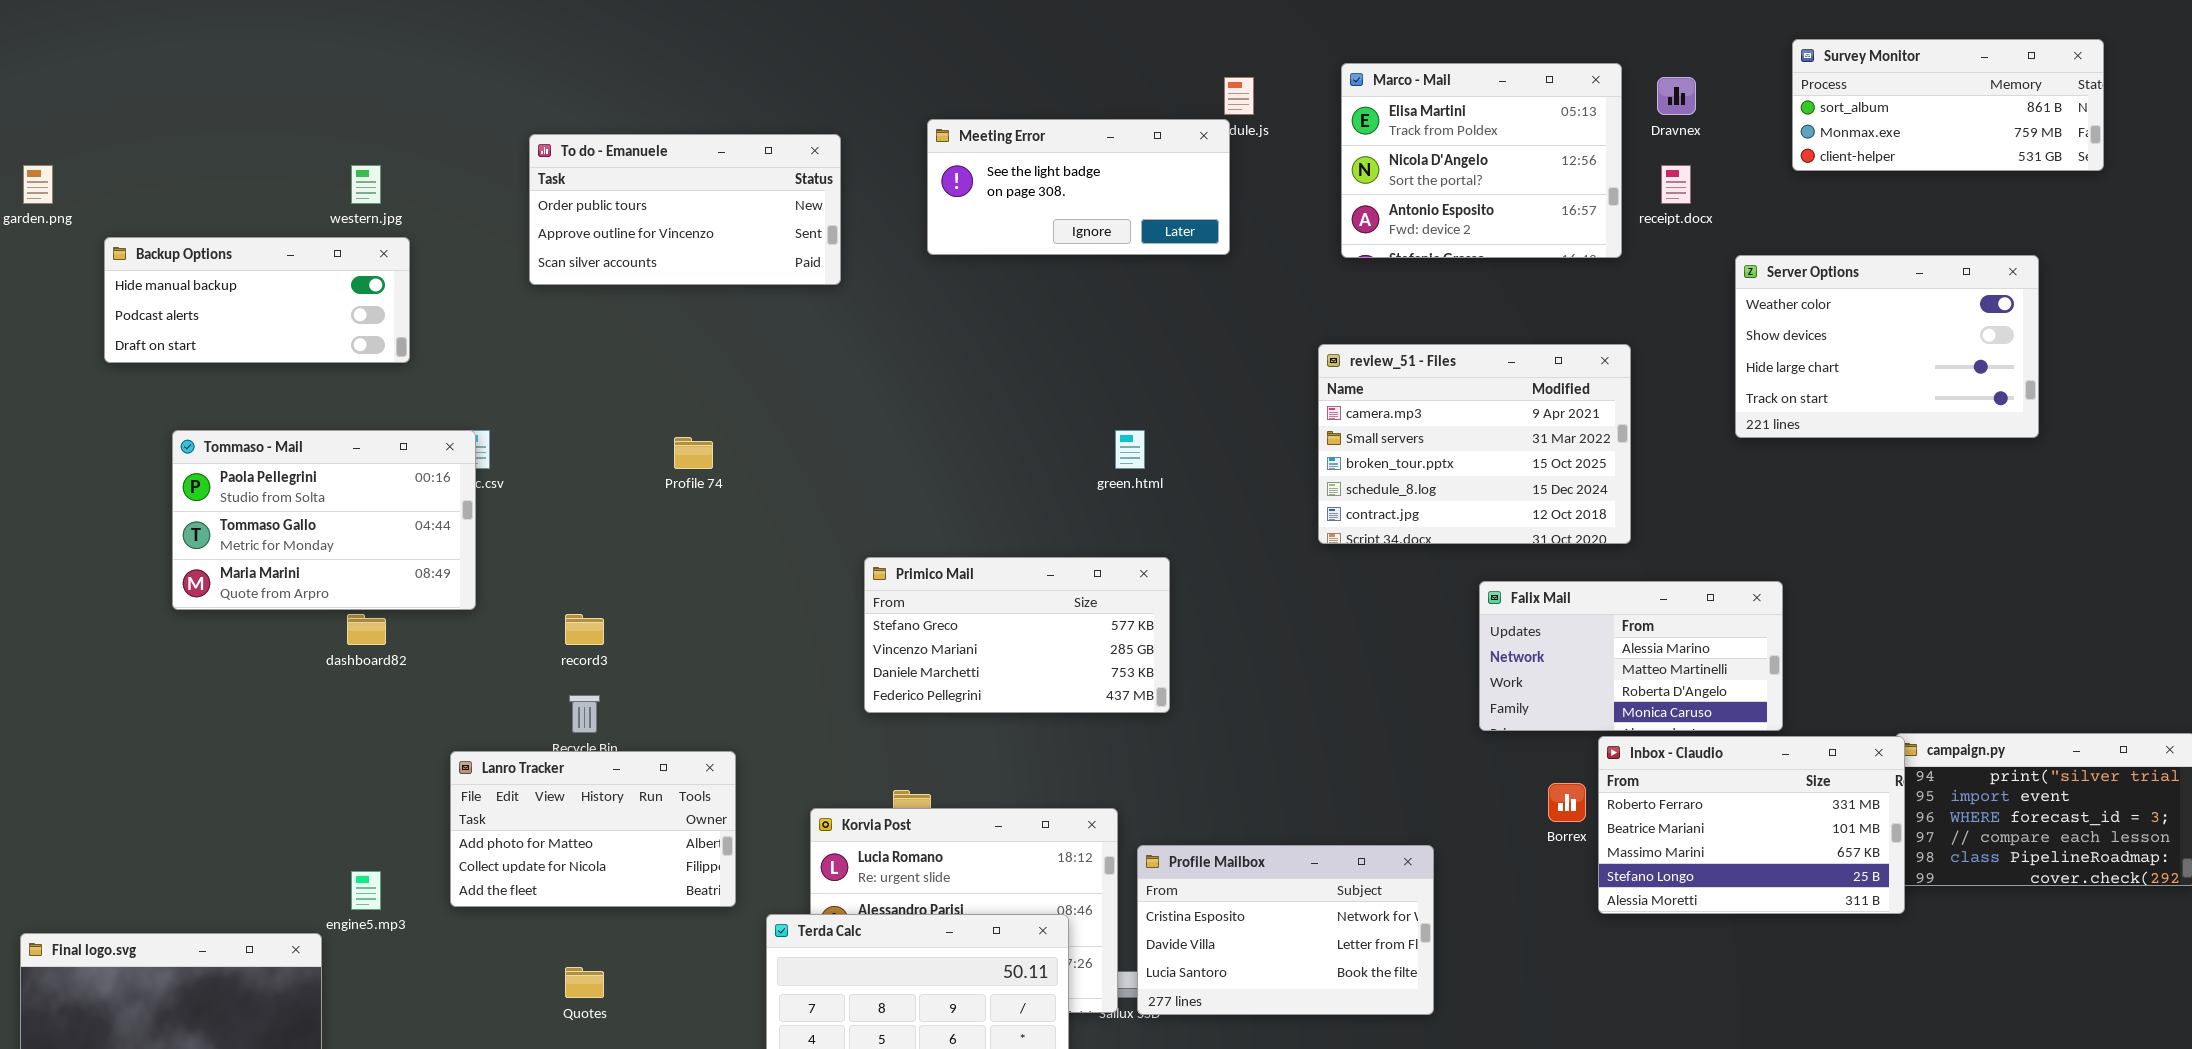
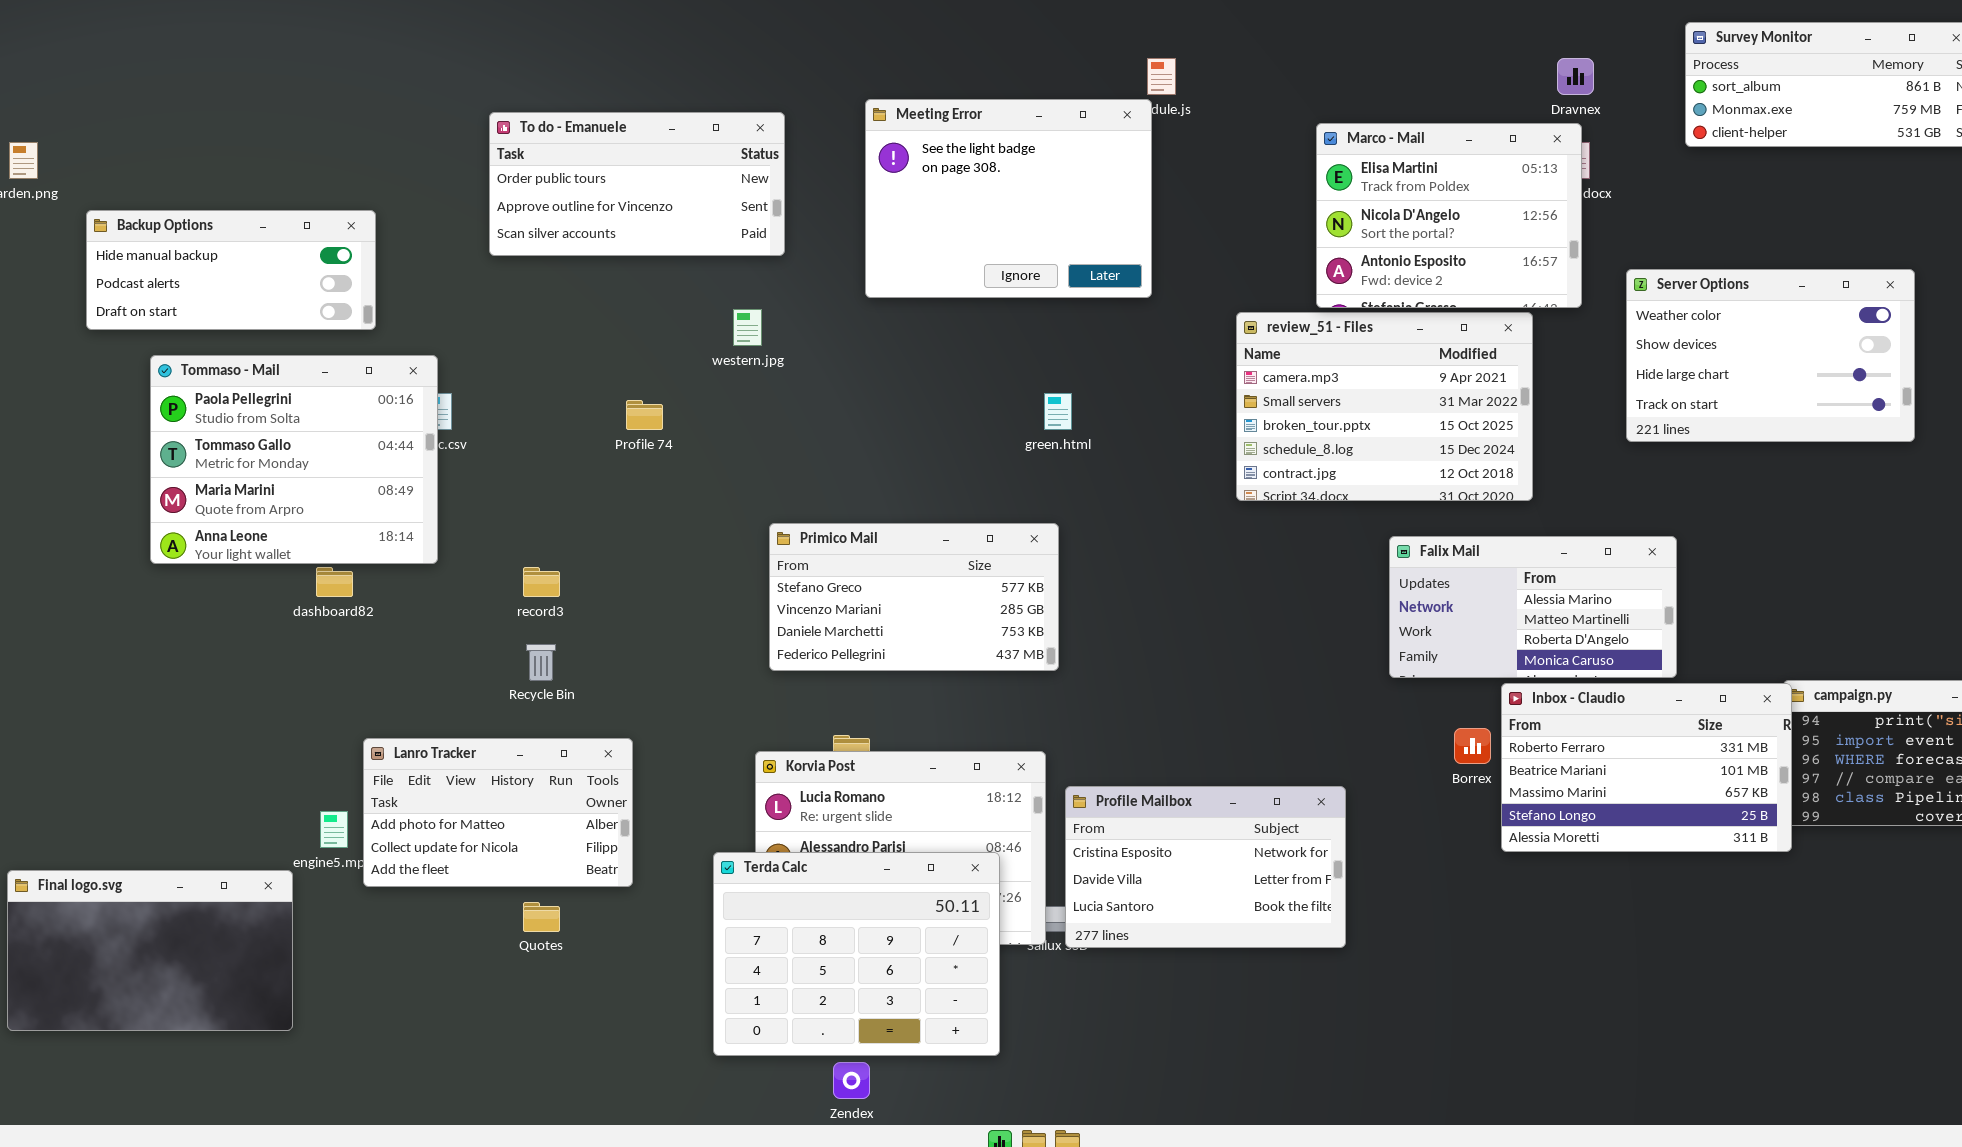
Marco - Mail: [1341,63,1622,258] -> [1316,123,1582,308], moved
Meeting Error: [927,119,1230,255] -> [865,99,1152,298], resized
western.jpg: [351,165,381,204] -> [733,309,762,346], moved
Server Options: [1735,255,2039,438] -> [1626,269,1915,442], moved
Tommaso - Mail: [172,430,476,610] -> [150,355,438,564], resized
Primico Mail: [864,557,1170,713] -> [769,523,1059,671], moved
Lanro Tracker: [450,751,736,907] -> [363,738,633,887], moved

